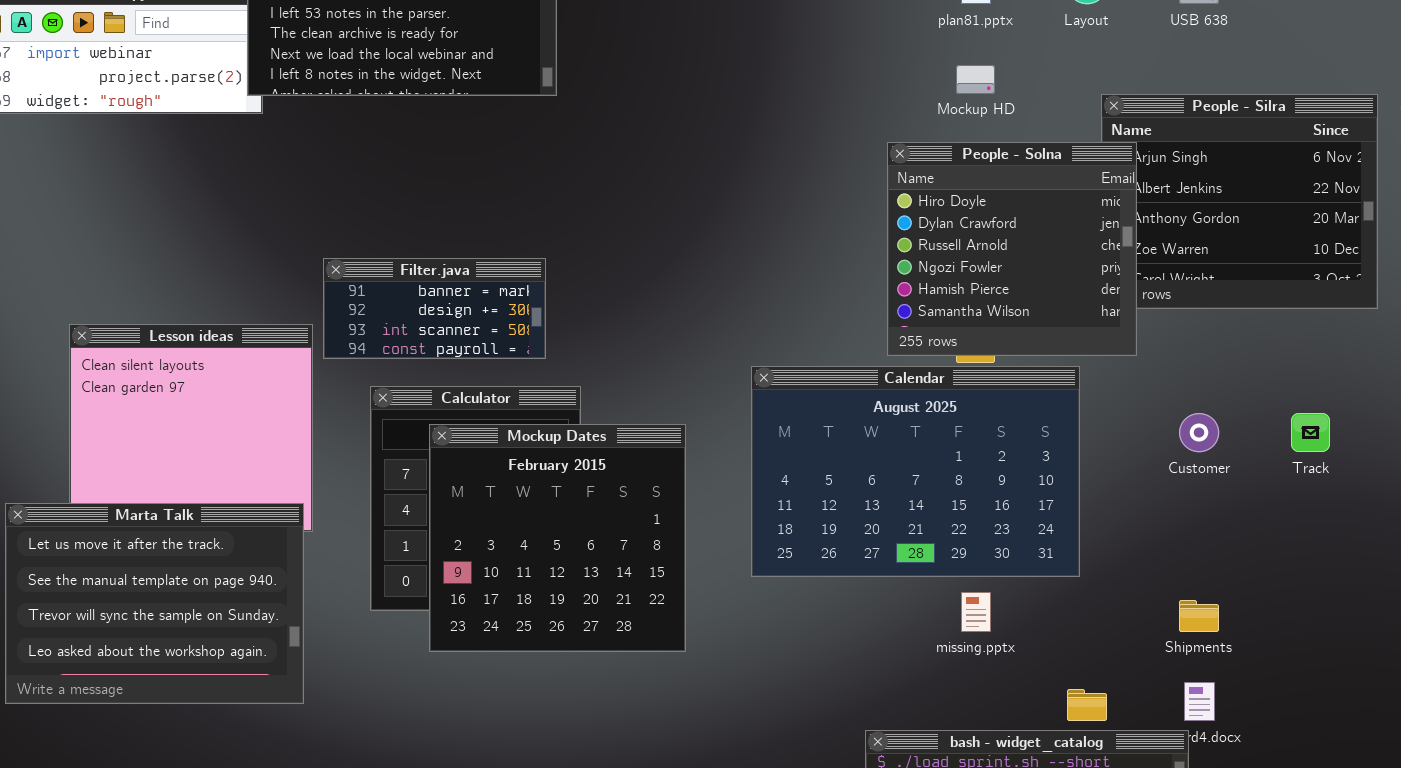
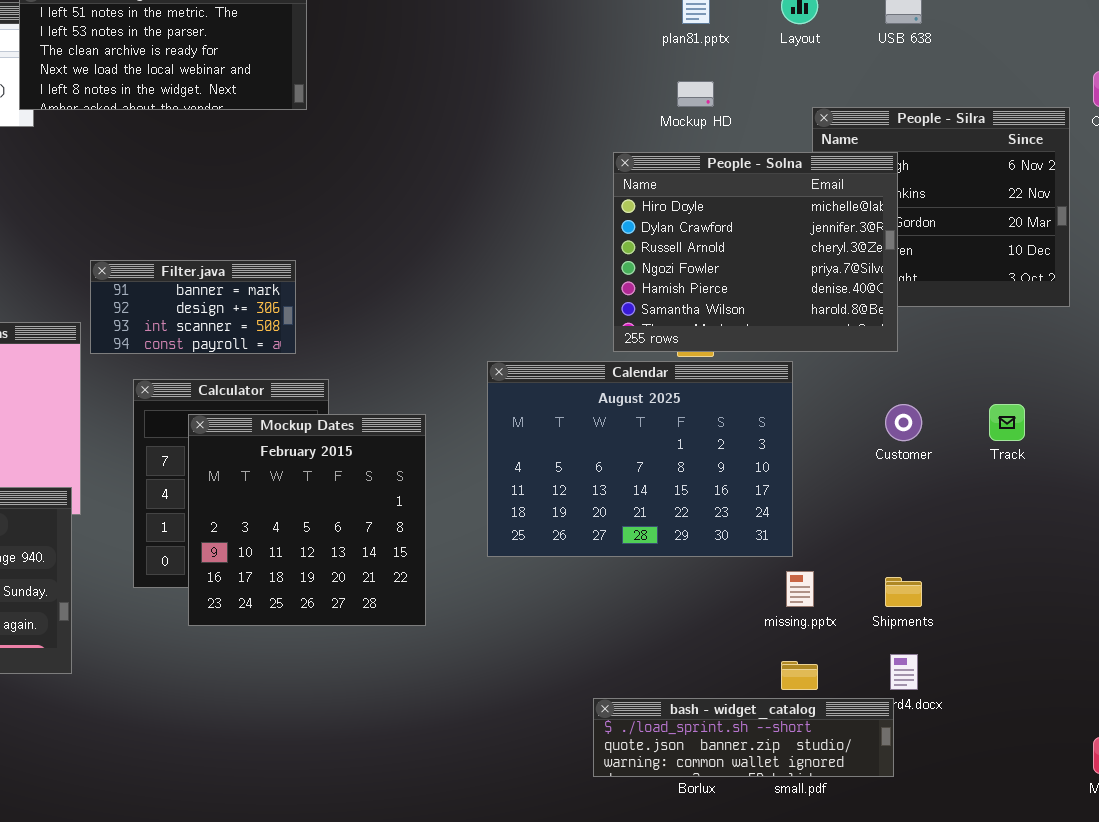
People - Solna: [887,142,1137,356] -> [613,152,898,352], resized
missing.pptx: [961,592,991,632] -> [786,571,814,607], moved

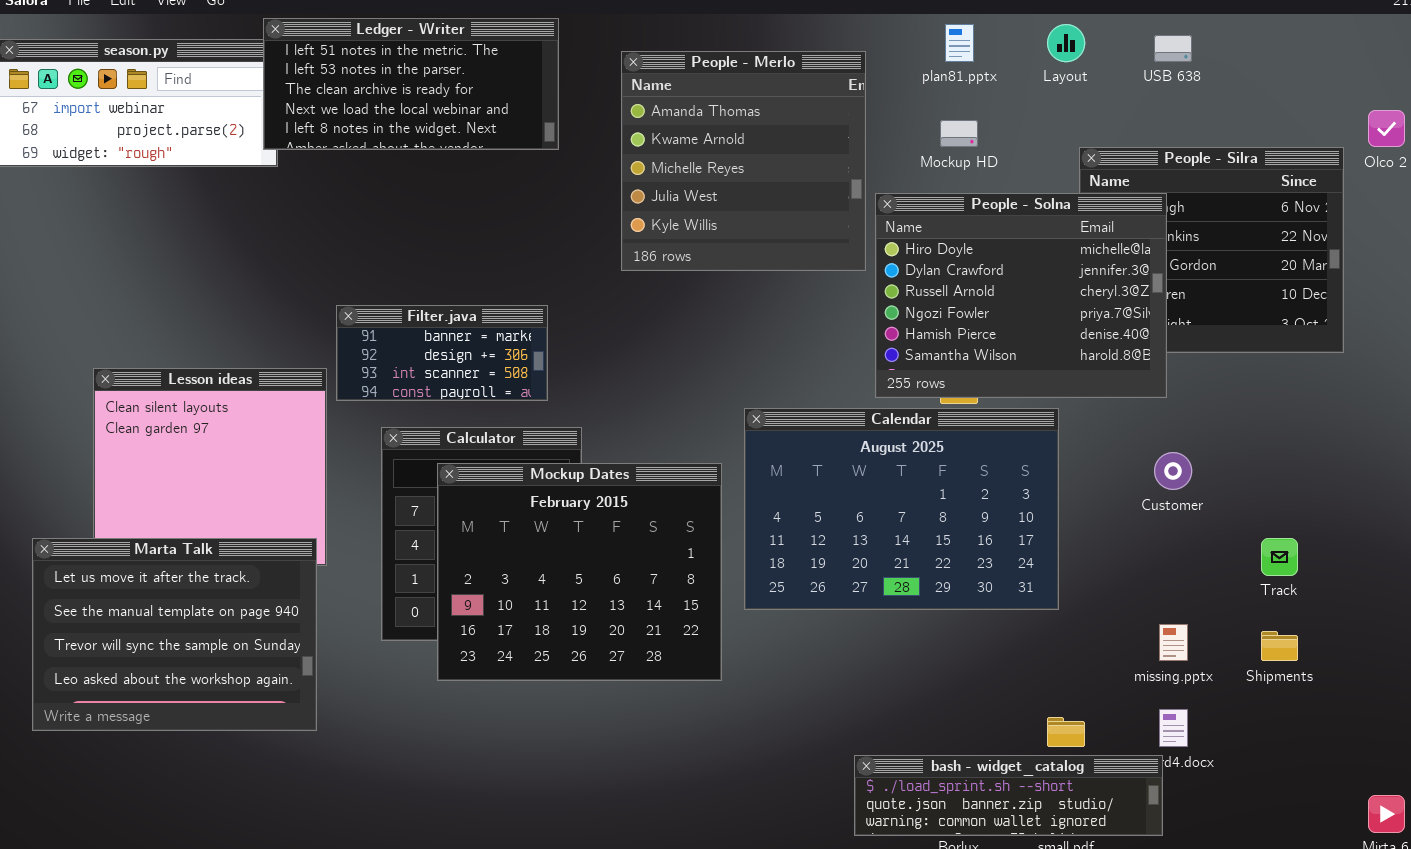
People - Merlo: none -> [621,51,866,271], opened
Track: [989,404,1025,441] -> [1261,538,1298,576], moved
Mockup Dates: [188,414,426,626] -> [437,463,722,681], resized
missing.pptx: [786,571,814,607] -> [1159,624,1188,661], moved
Shipments: [885,577,922,607] -> [1261,631,1298,661], moved

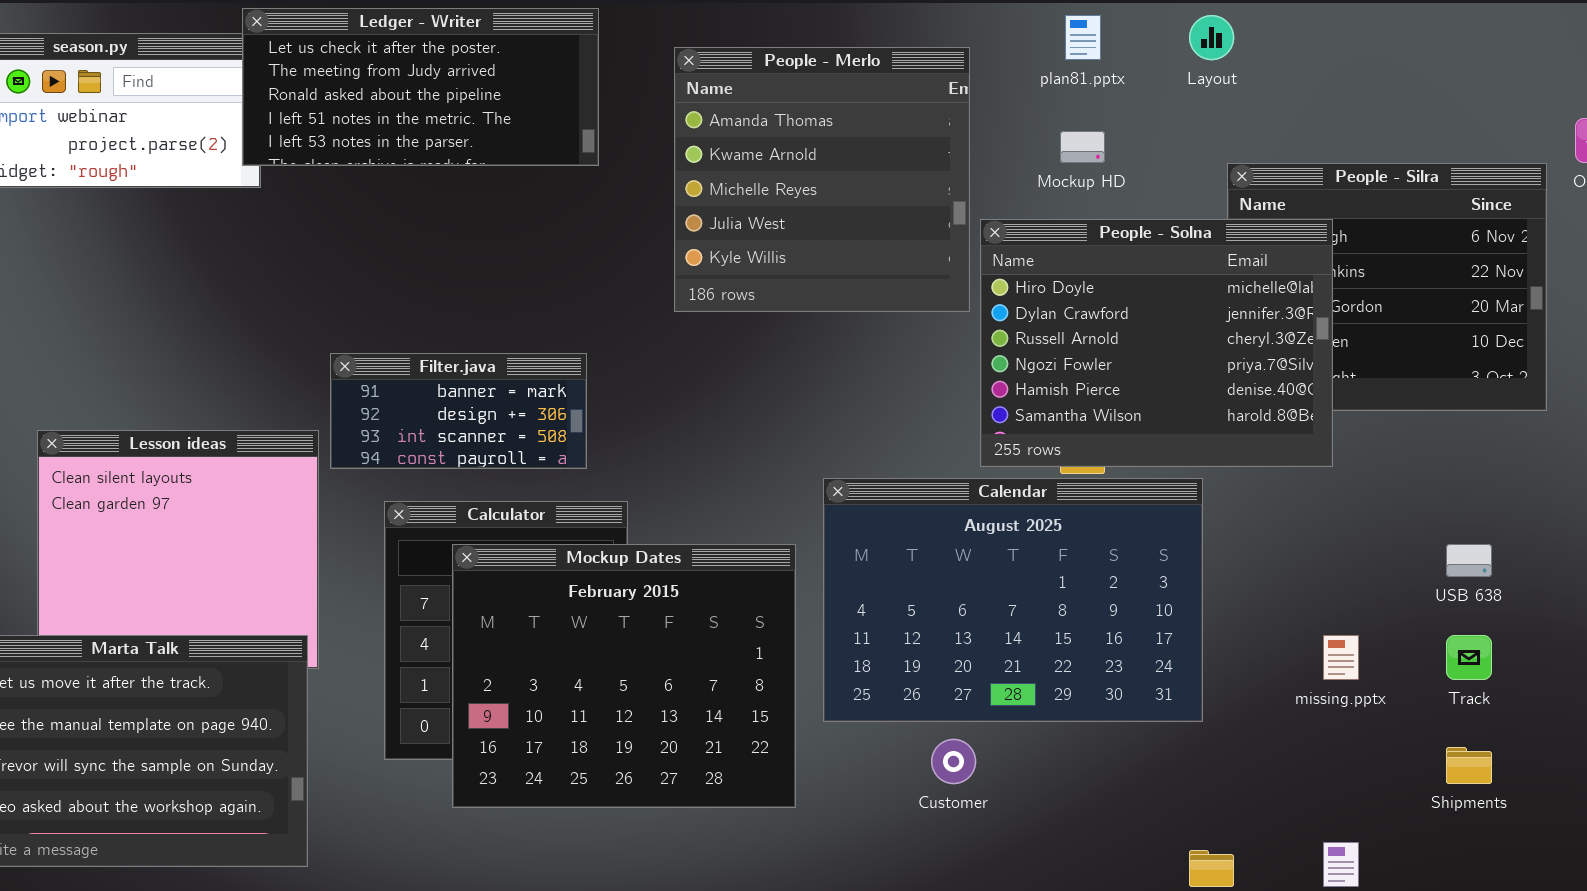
Ledger - Writer: [263,18,559,150] -> [242,8,599,166], scrolled up 3 rows
USB 638: [1154,35,1192,62] -> [1446,544,1492,577], moved
Customer: [1154,452,1192,490] -> [931,739,976,784], moved
missing.pptx: [1159,624,1188,661] -> [1323,635,1359,680], moved

